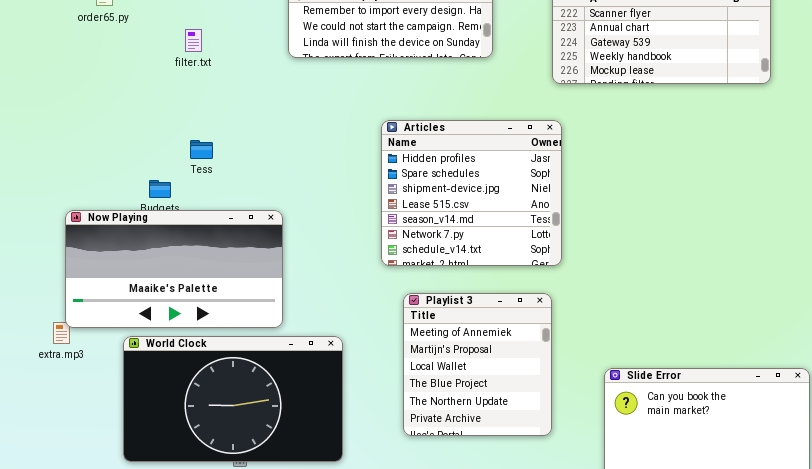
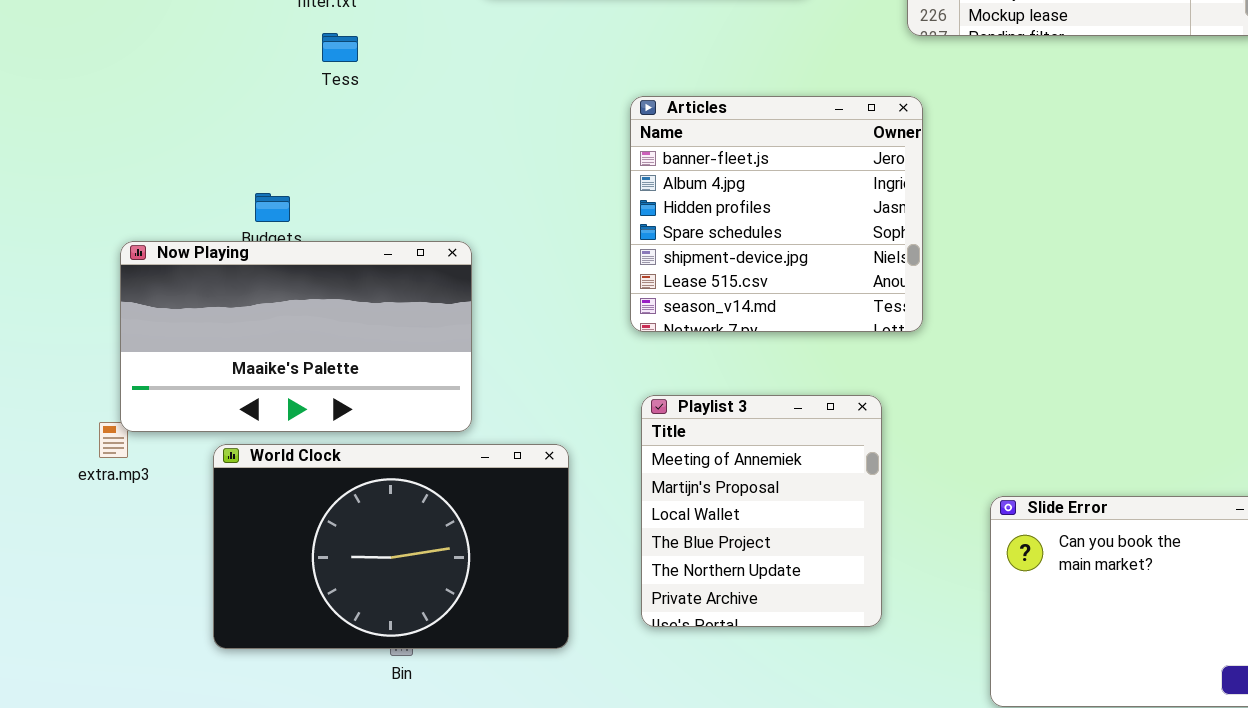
Articles: [381,120,562,266] -> [630,96,923,332], scrolled up 2 rows
Tess: [190,140,213,159] -> [322,33,358,62], moved
Playlist 3: [403,293,552,436] -> [641,395,882,627], moved

